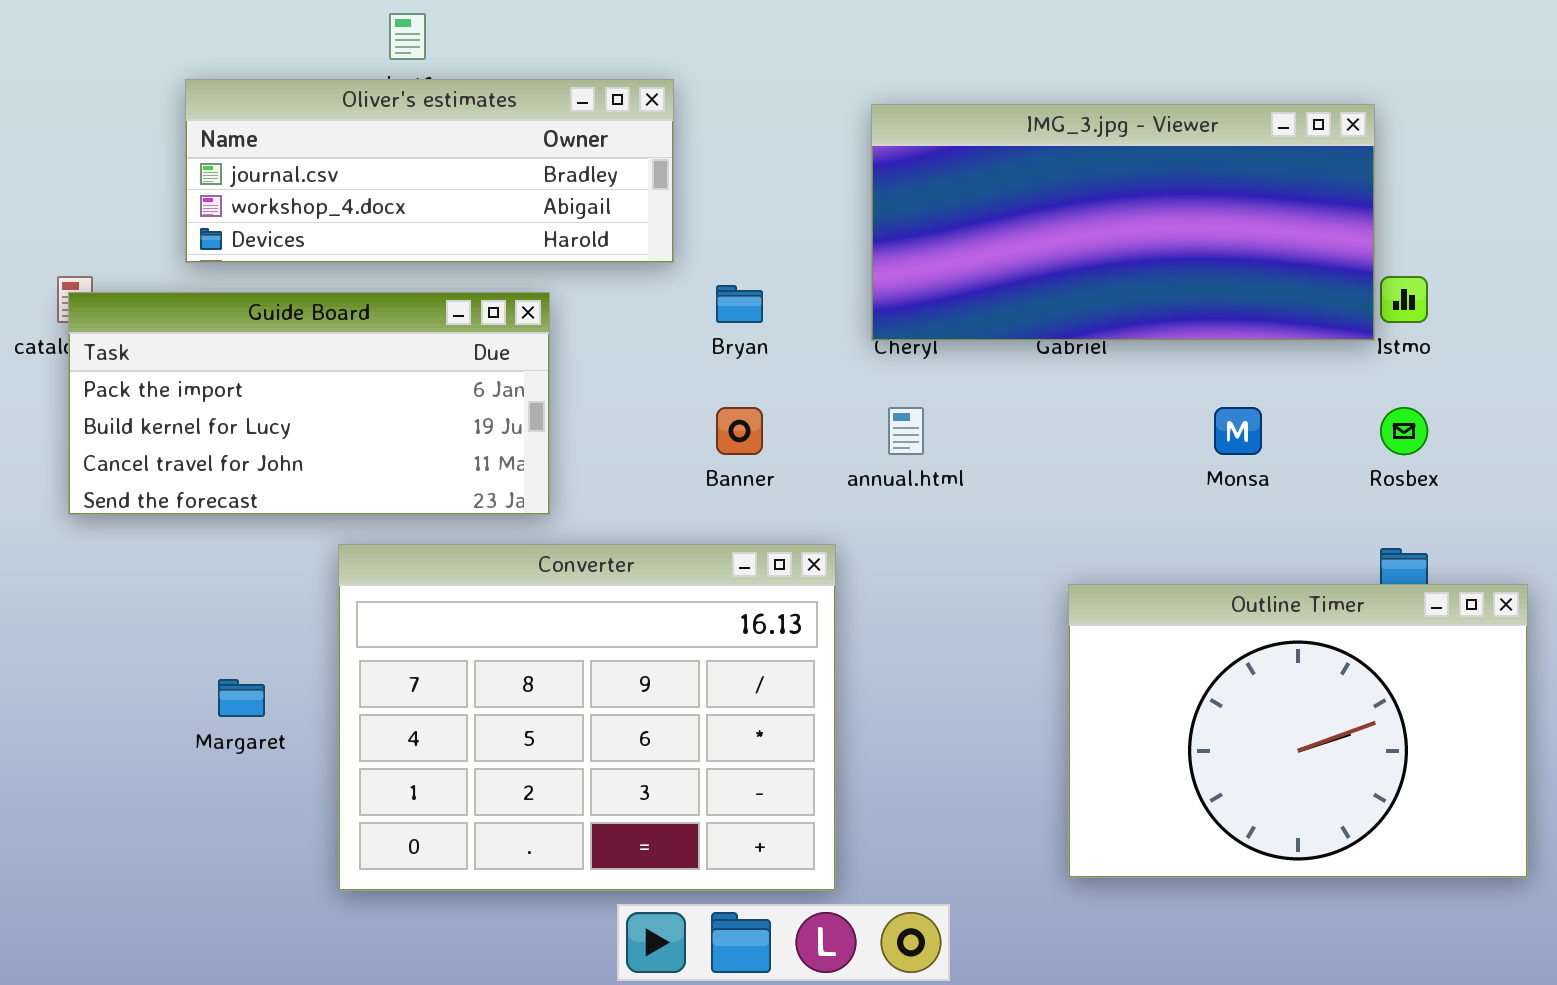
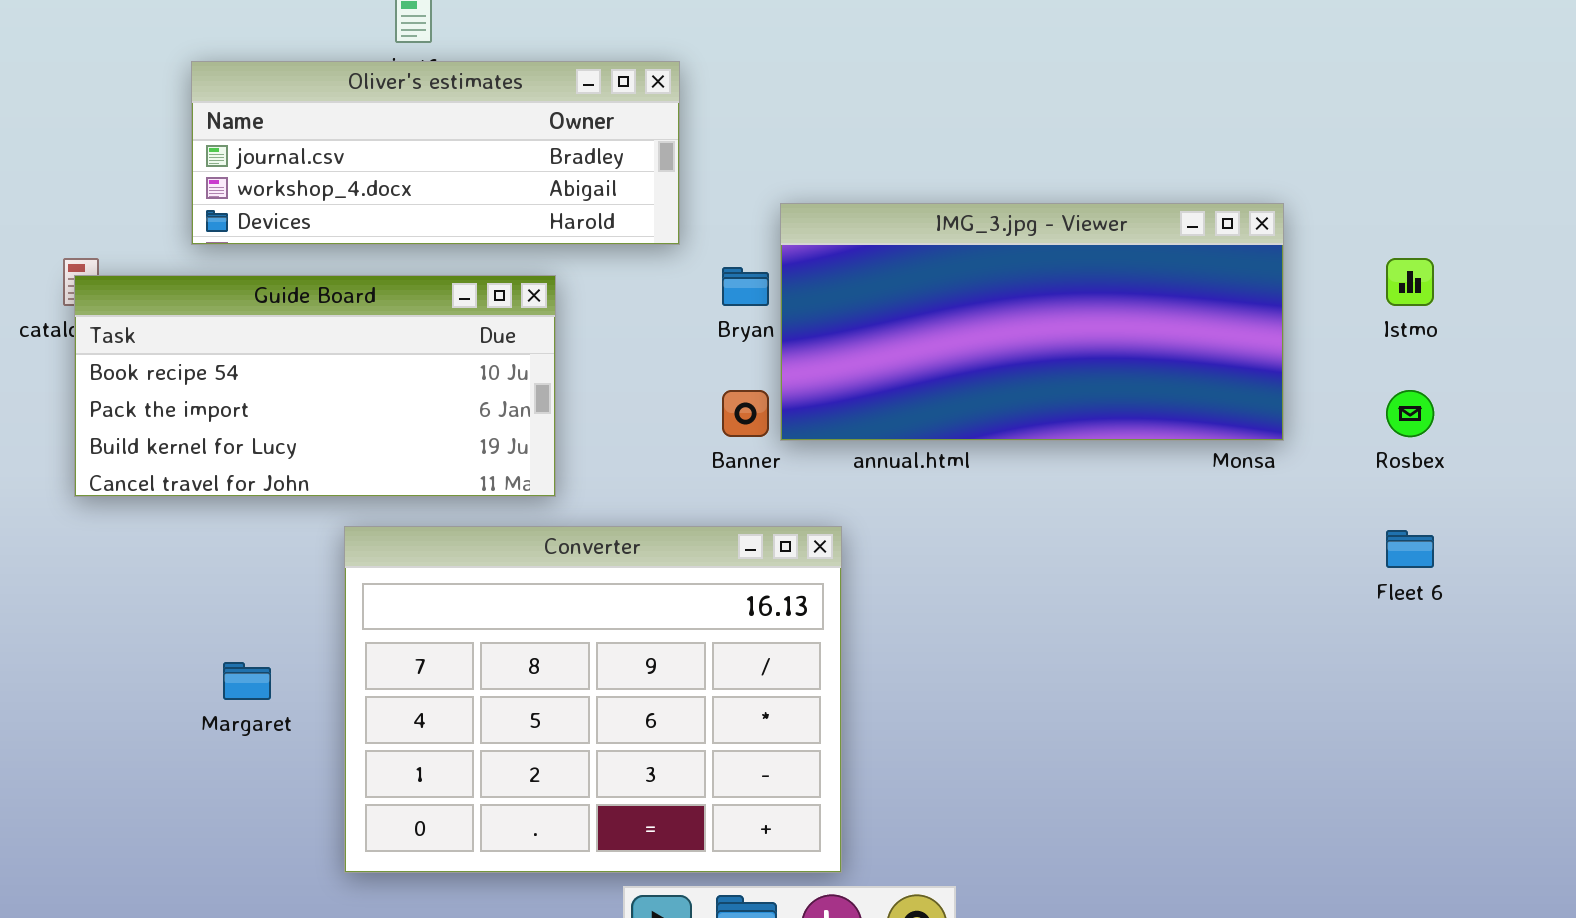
IMG_3.jpg - Viewer: [871,104,1375,341] -> [780,203,1284,441], moved
Guide Board: [68,292,550,515] -> [74,275,556,497], scrolled up 1 row
Outline Timer: [1068,584,1528,878] -> none, closed

